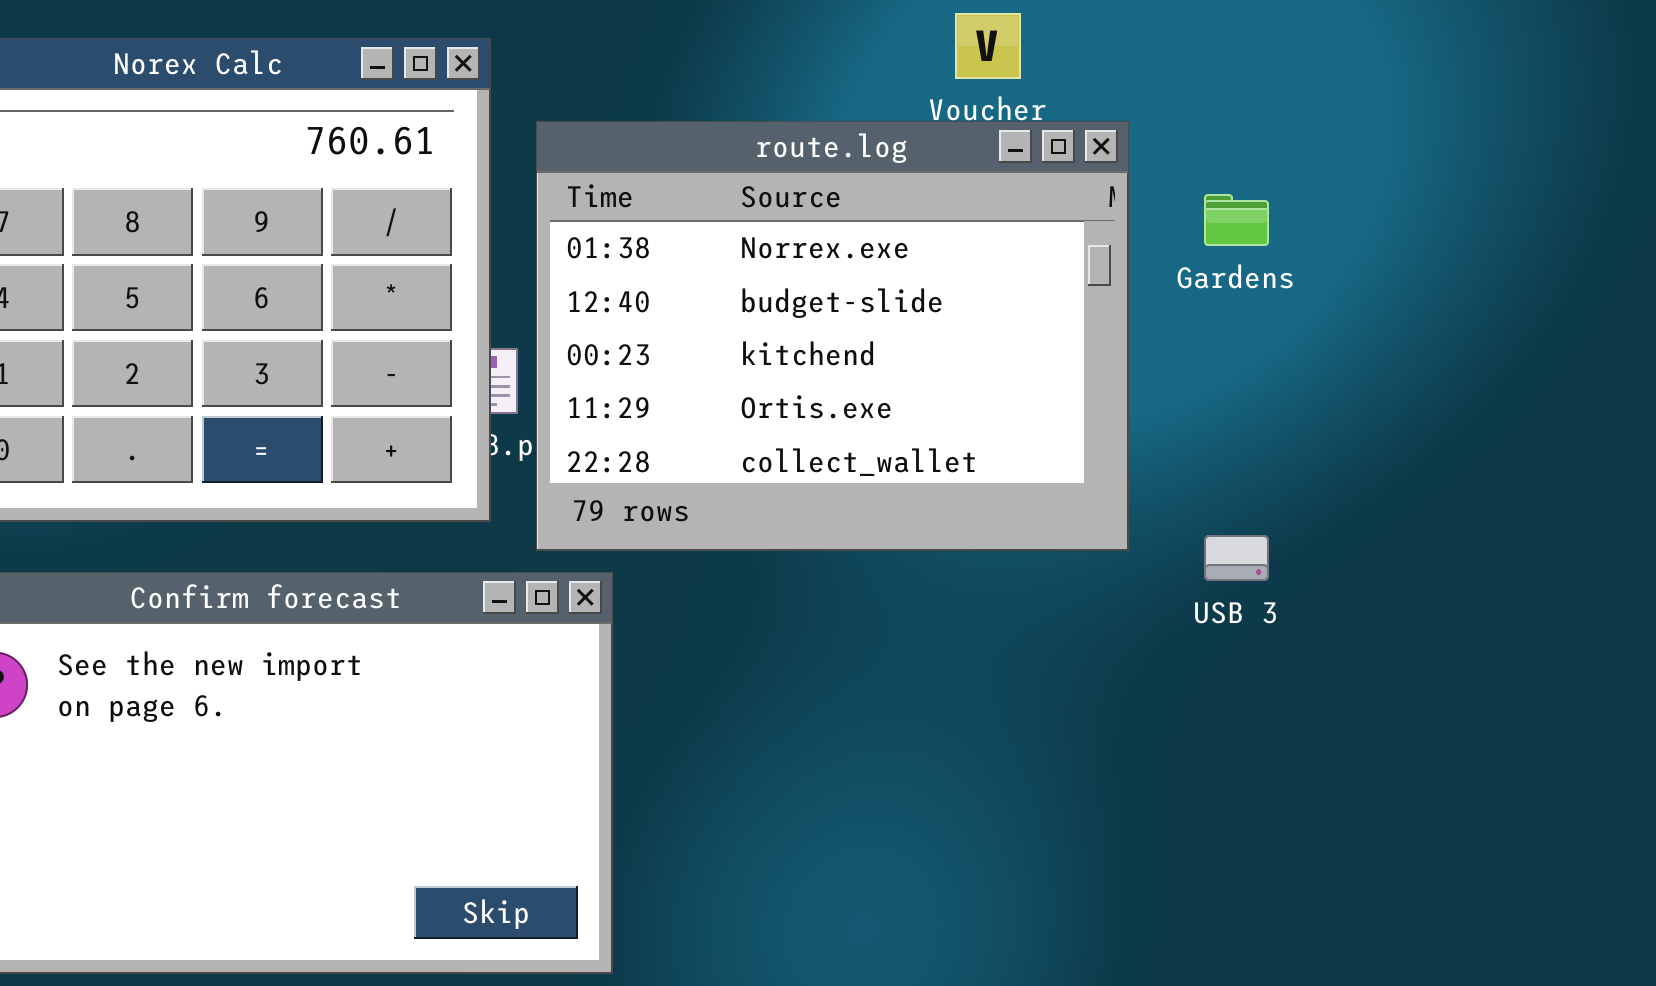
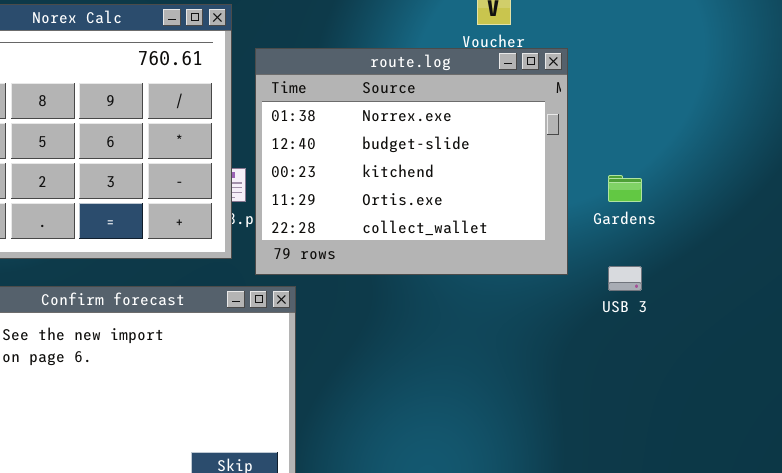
Gardens: [1204,194,1269,246] -> [608,175,642,202], moved

